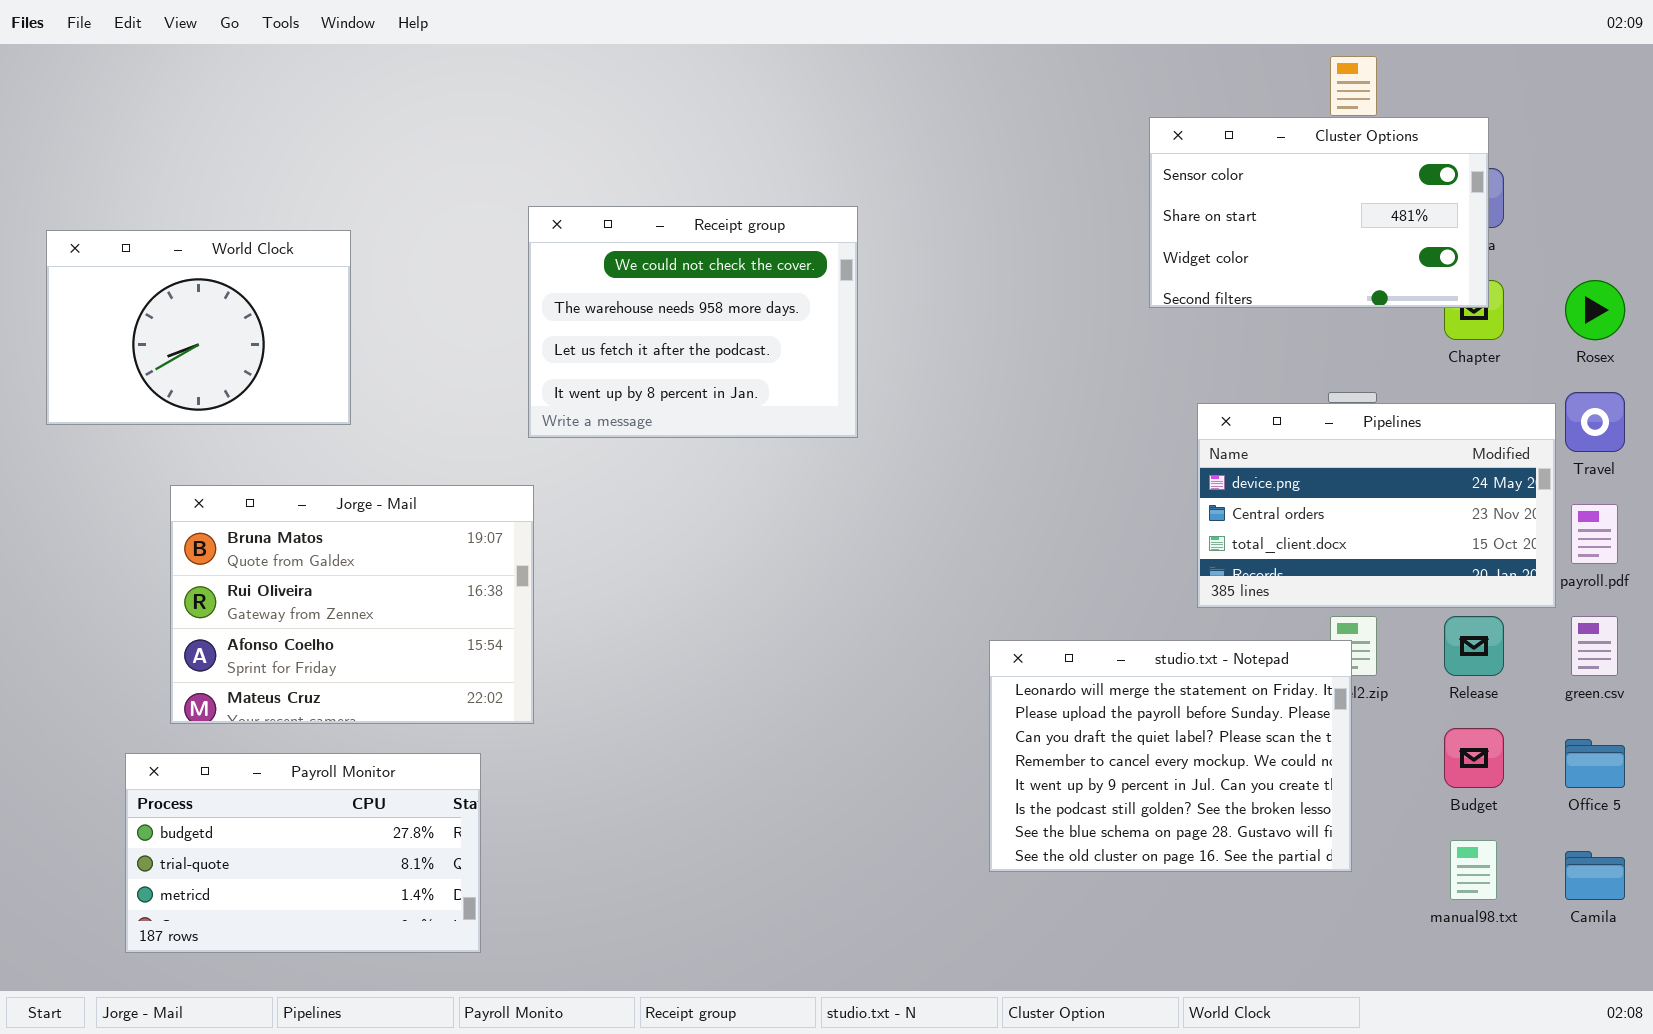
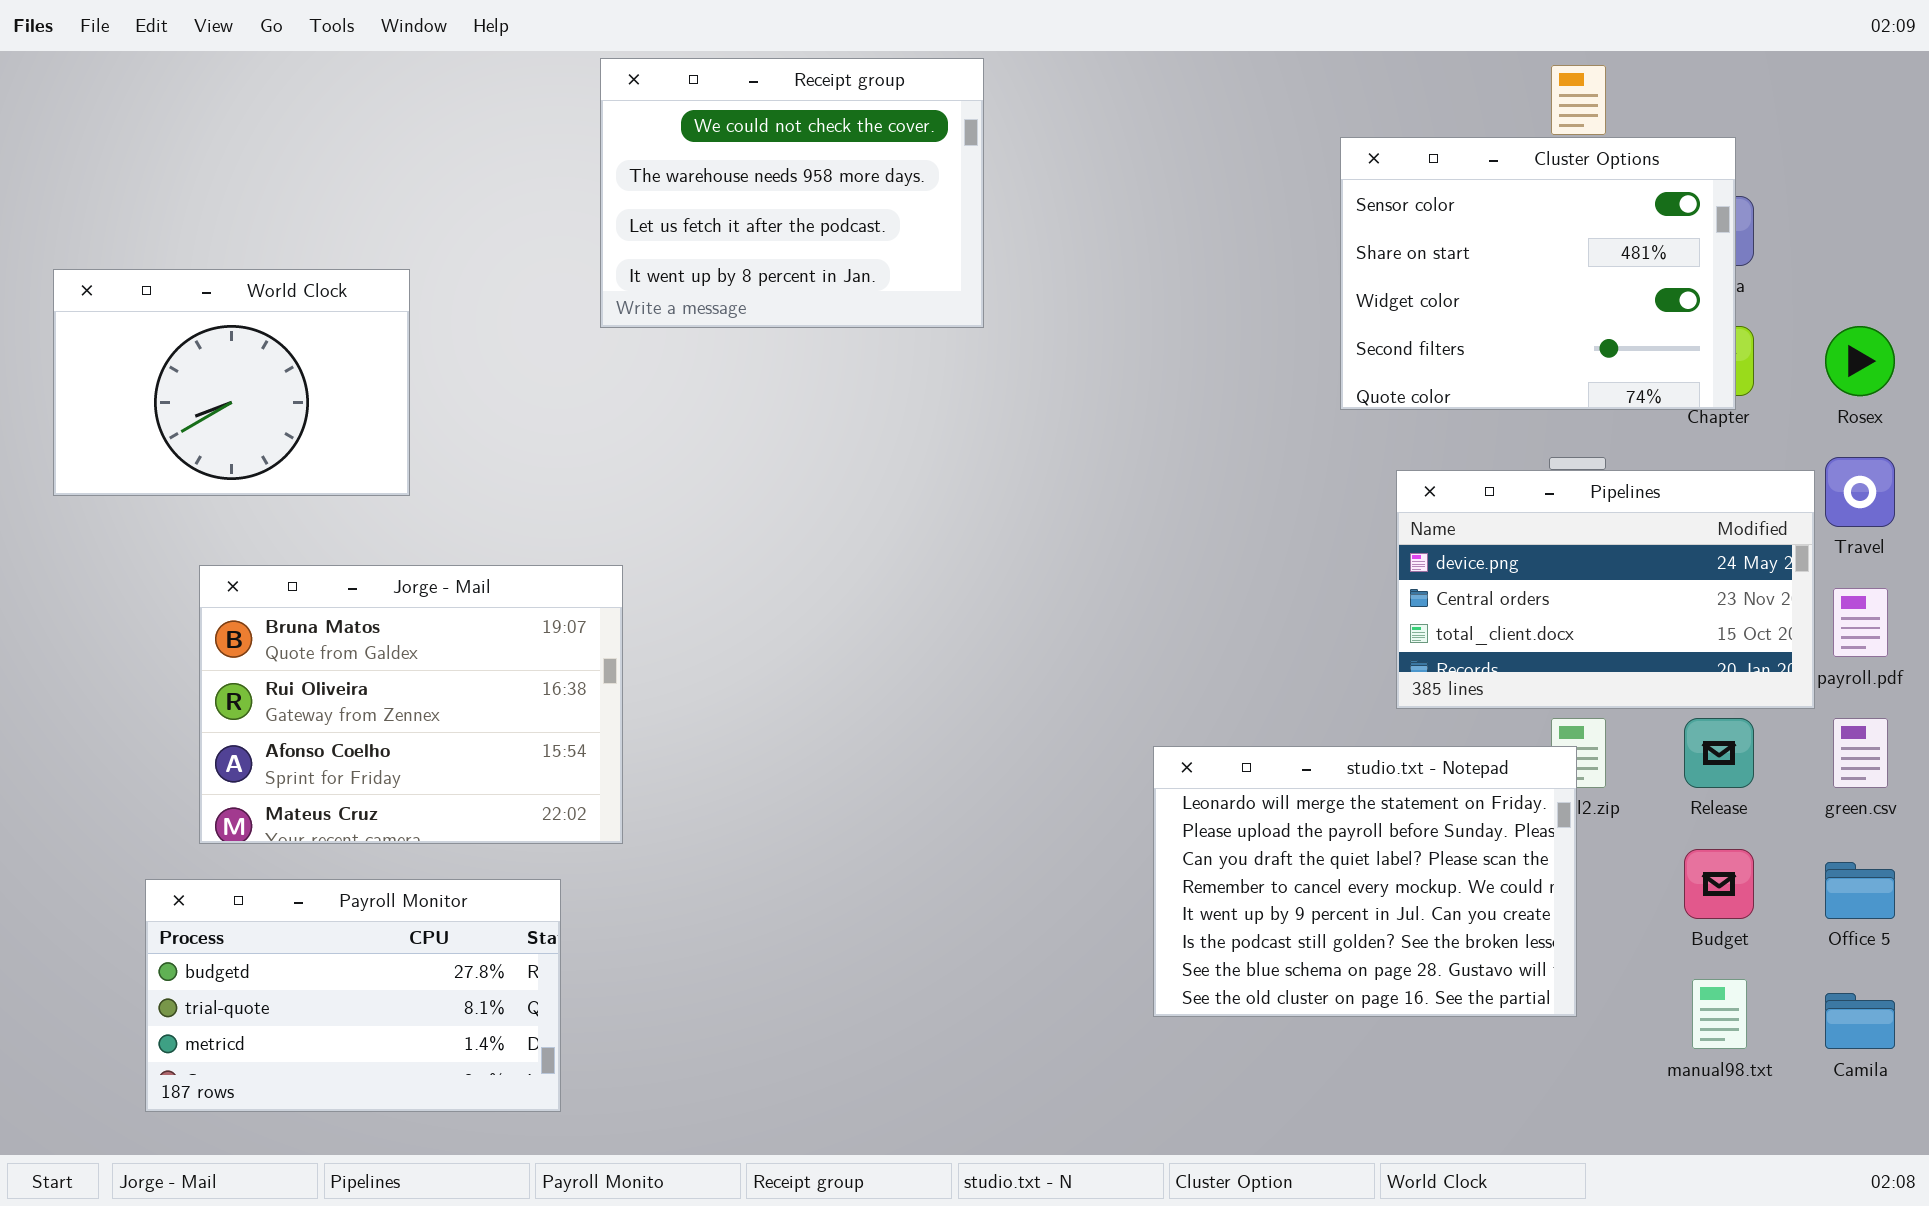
Cluster Options: [1149,117,1489,308] -> [1340,137,1736,410], resized
Receipt group: [528,206,858,438] -> [600,58,984,328], moved

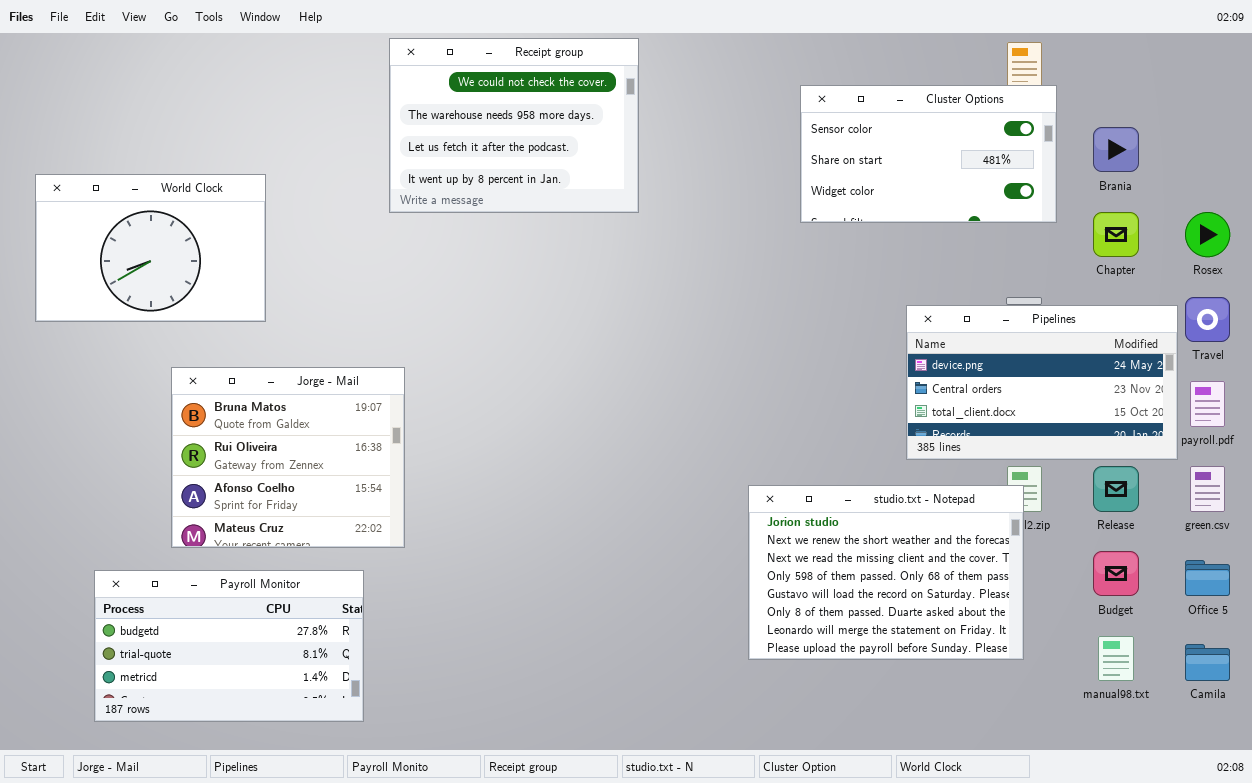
Cluster Options: [1340,137,1736,410] -> [800,85,1057,223], moved, resized
Jorge - Mail: [199,565,623,844] -> [171,367,405,548], resized
studio.txt - Notepad: [1153,746,1577,1017] -> [748,485,1024,660], scrolled up 6 rows

